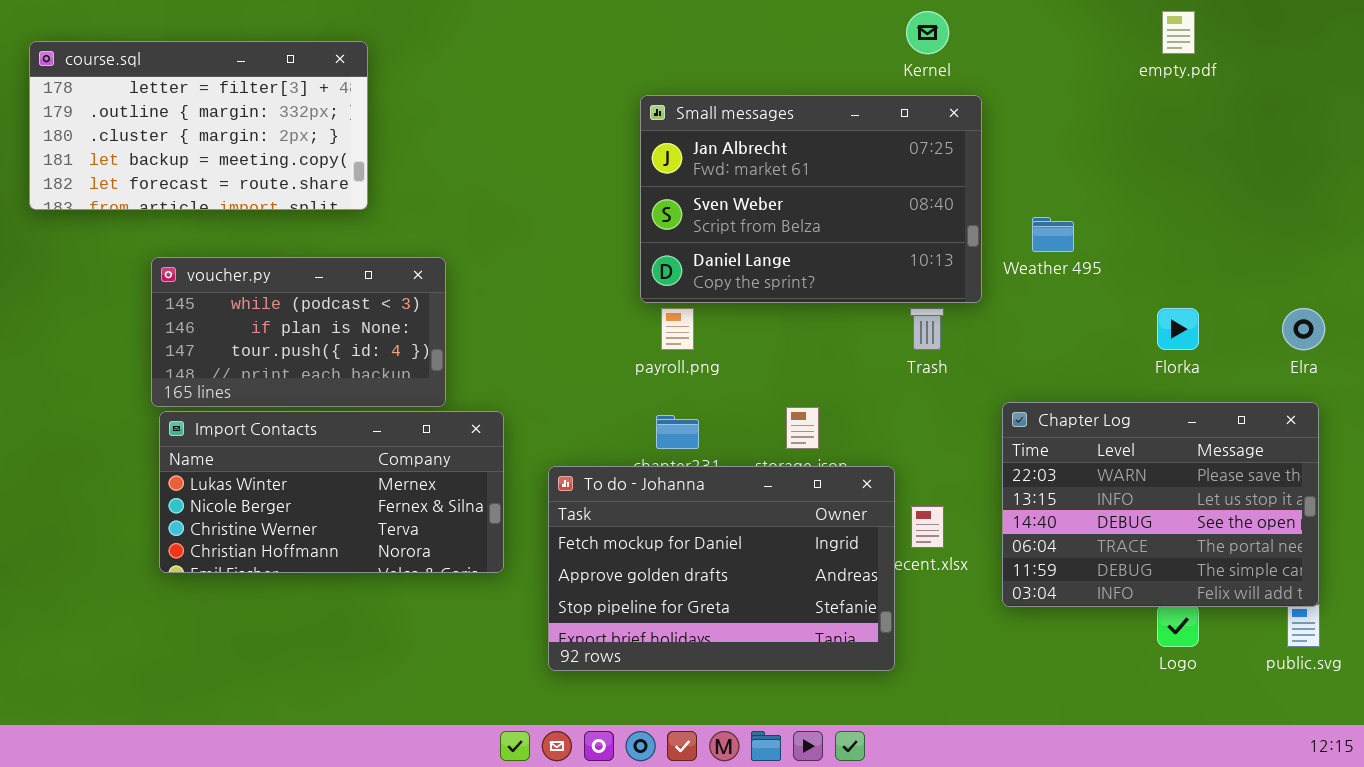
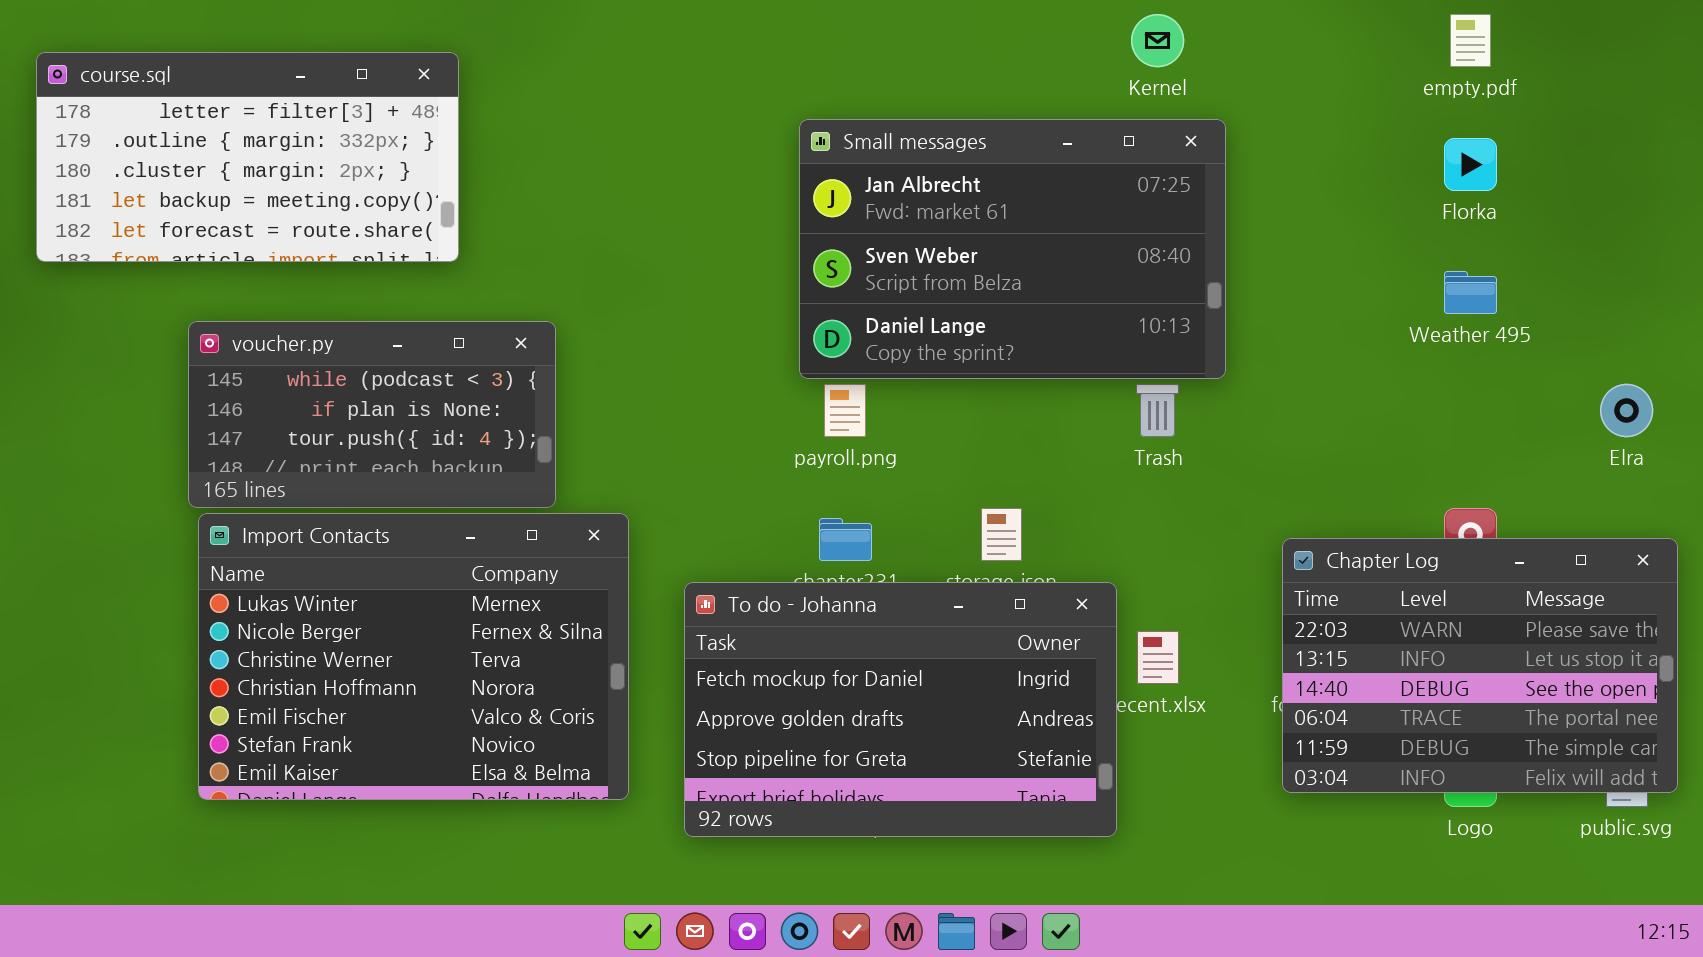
Weather 495: [1032,217,1074,252] -> [1444,271,1497,314], moved
Florka: [1157,308,1199,350] -> [1444,138,1497,191], moved
Chapter Log: [1002,402,1319,607] -> [1282,538,1678,793], moved
Import Contacts: [159,411,504,573] -> [198,513,629,800], resized

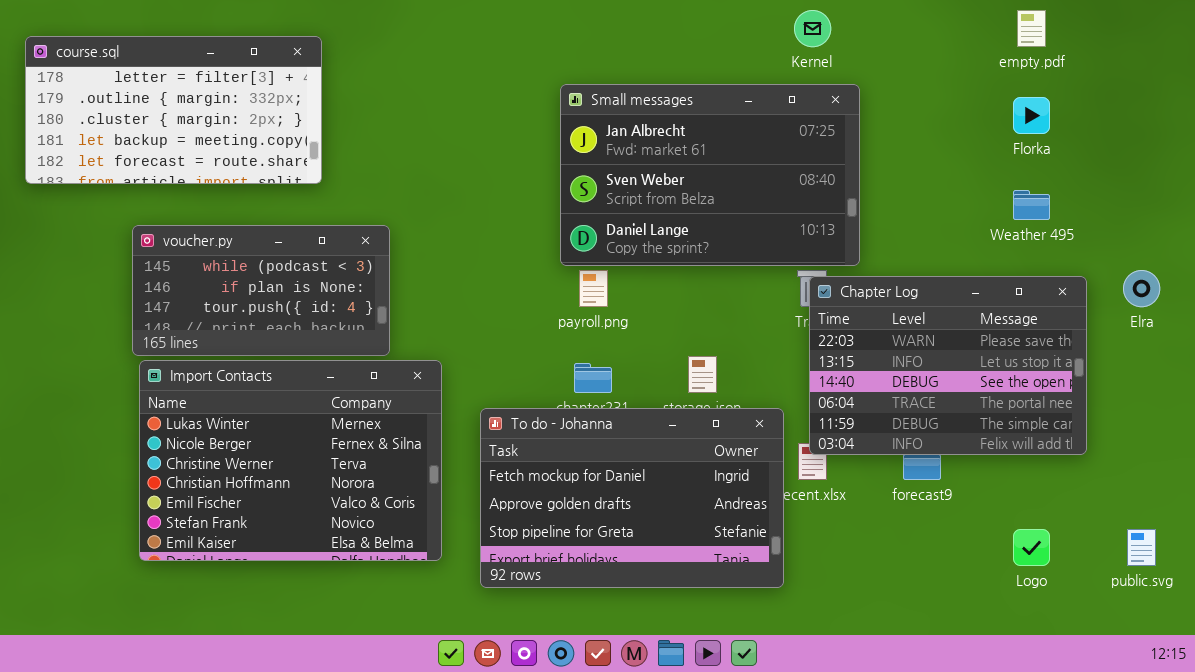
Chapter Log: [1282,538,1678,793] -> [809,276,1087,455], moved

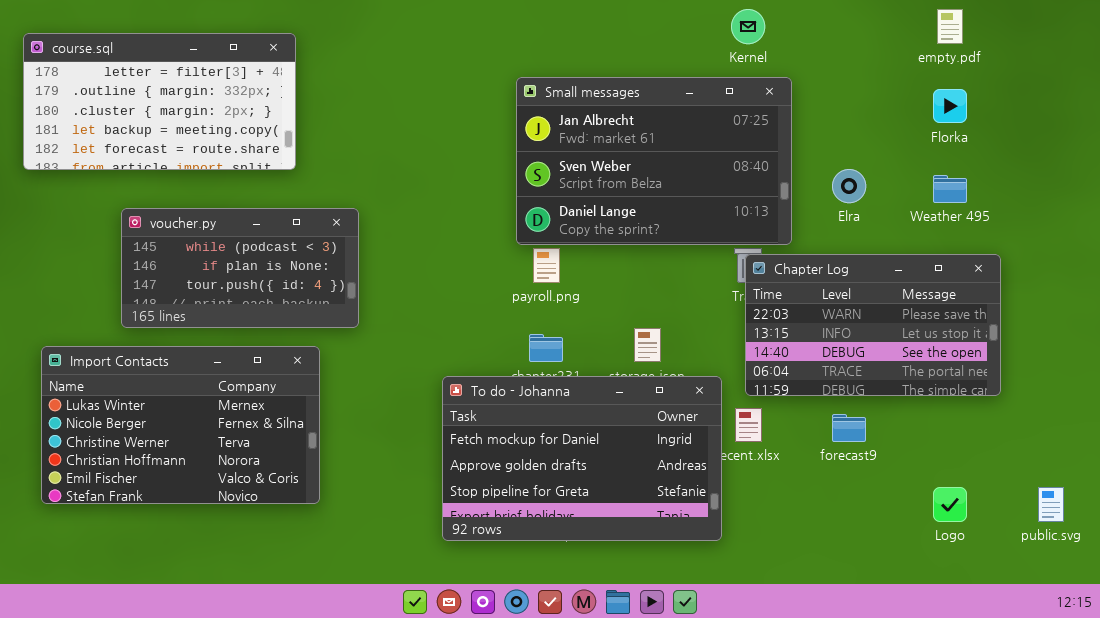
Elra: [1123,270,1160,307] -> [832,169,866,203], moved
Chapter Log: [809,276,1087,455] -> [745,254,1001,396], resized
Import Contacts: [139,360,442,561] -> [41,346,320,504], moved, resized

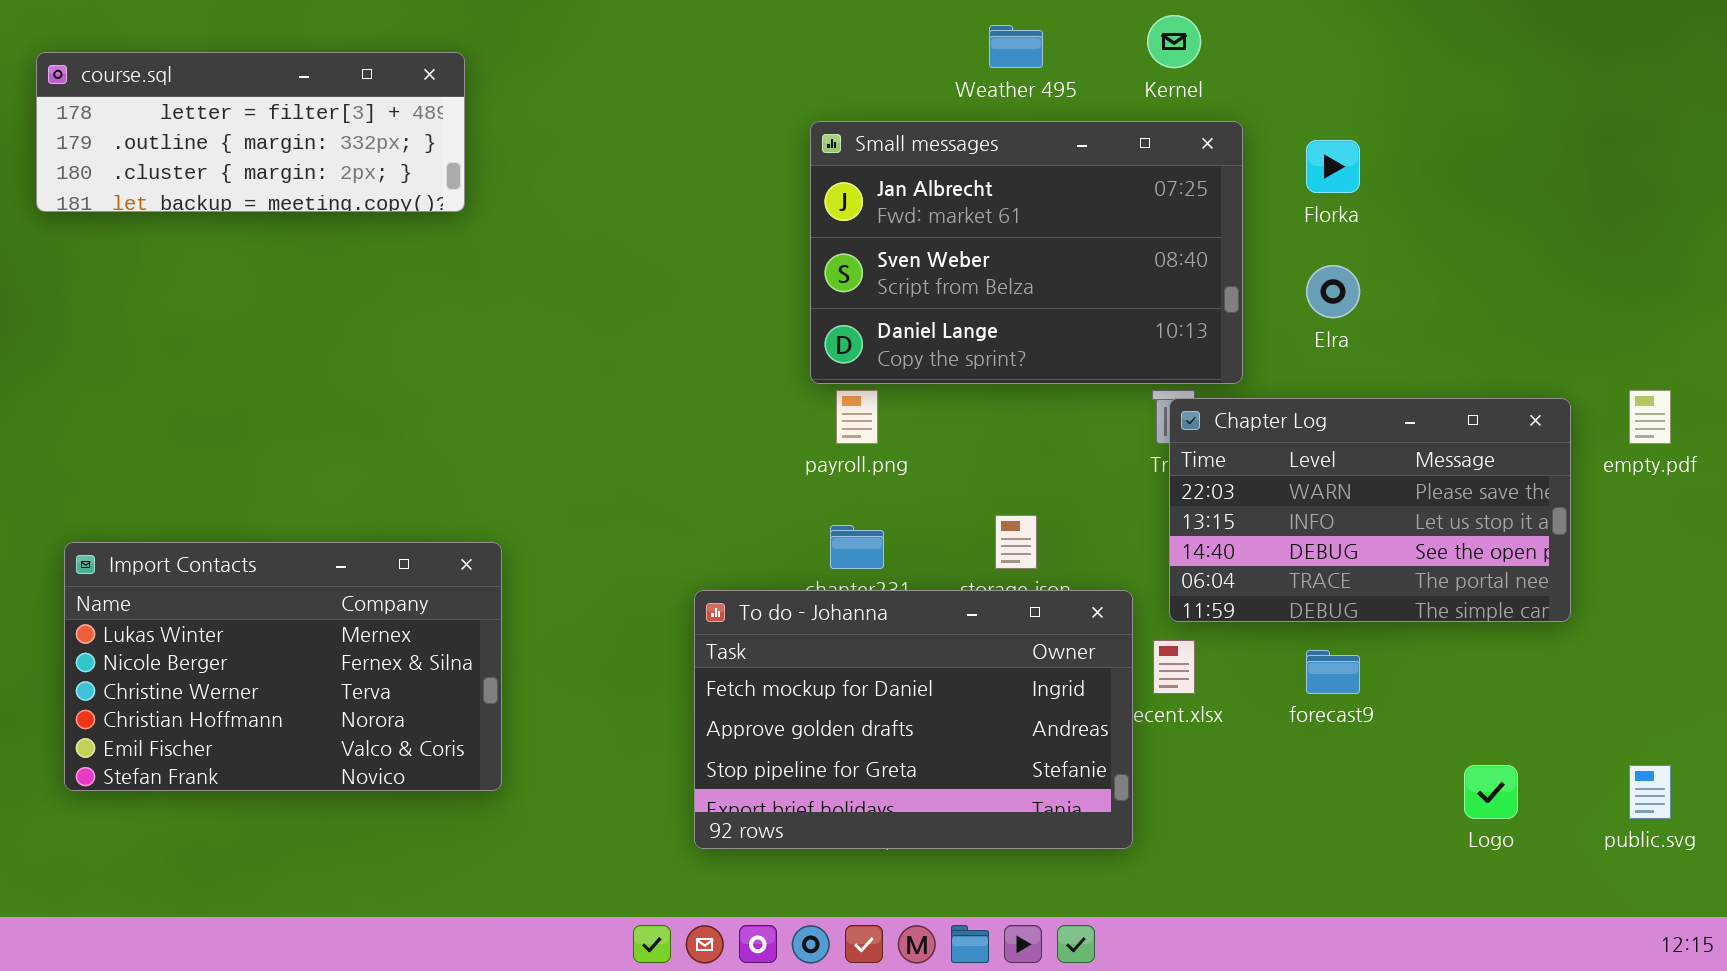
empty.pdf: [937,9,963,44] -> [1629,390,1671,444], moved
course.sql: [23,33,296,170] -> [36,52,465,212], resized
Florka: [933,89,967,123] -> [1306,140,1360,193], moved
Weather 495: [933,175,967,203] -> [989,25,1043,68], moved
voucher.py: [121,208,359,328] -> none, closed

